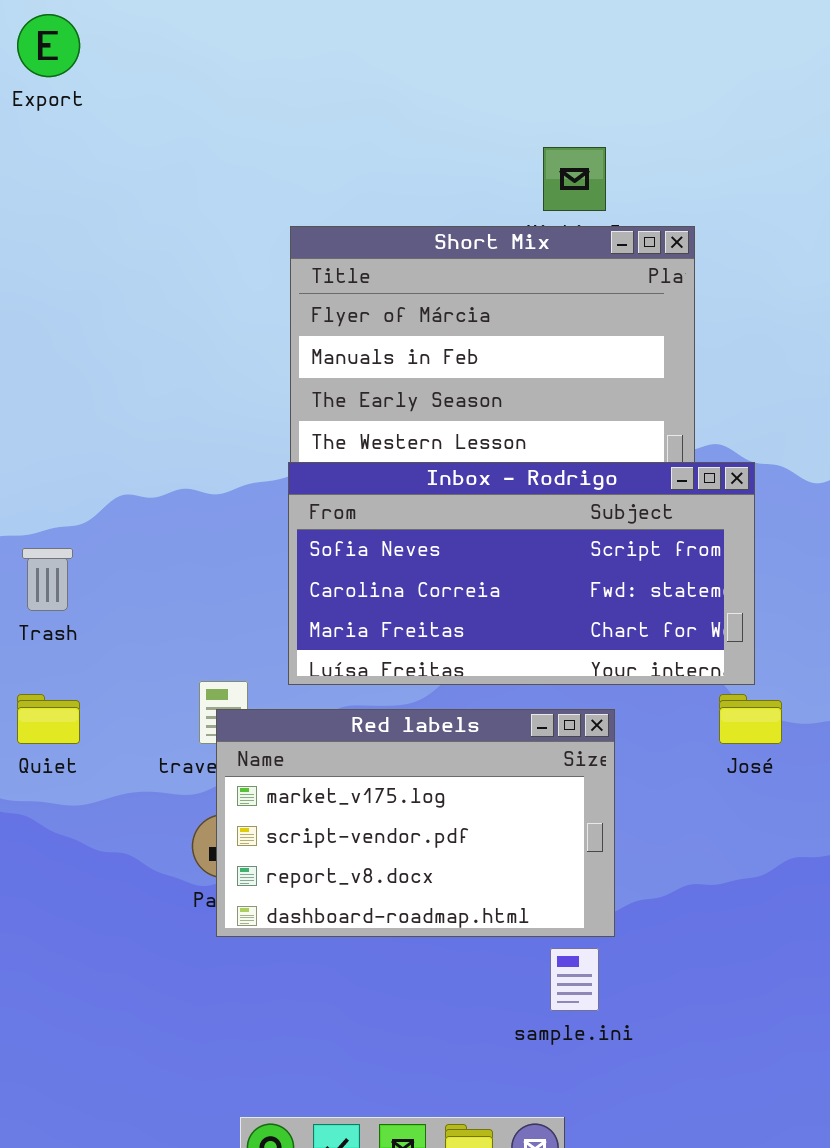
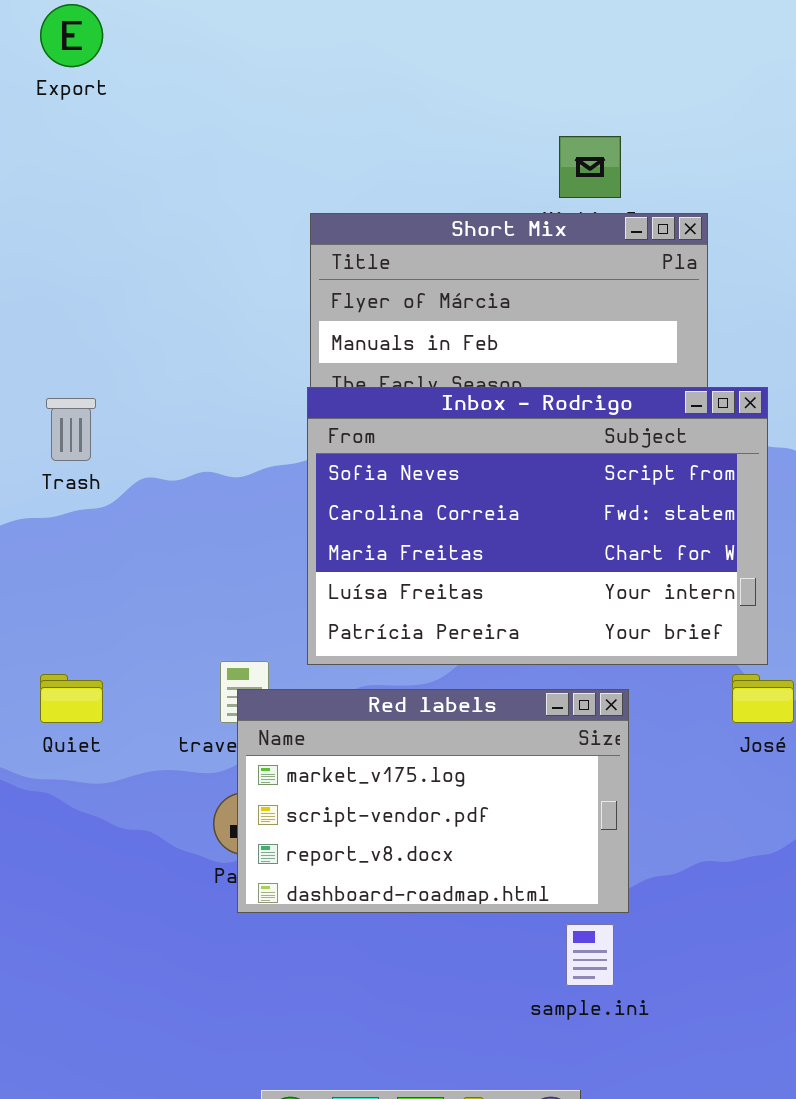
Inbox - Rodrigo: [288,462,755,685] -> [307,387,768,665], resized
Trash: [22,548,73,611] -> [46,398,96,461], moved

